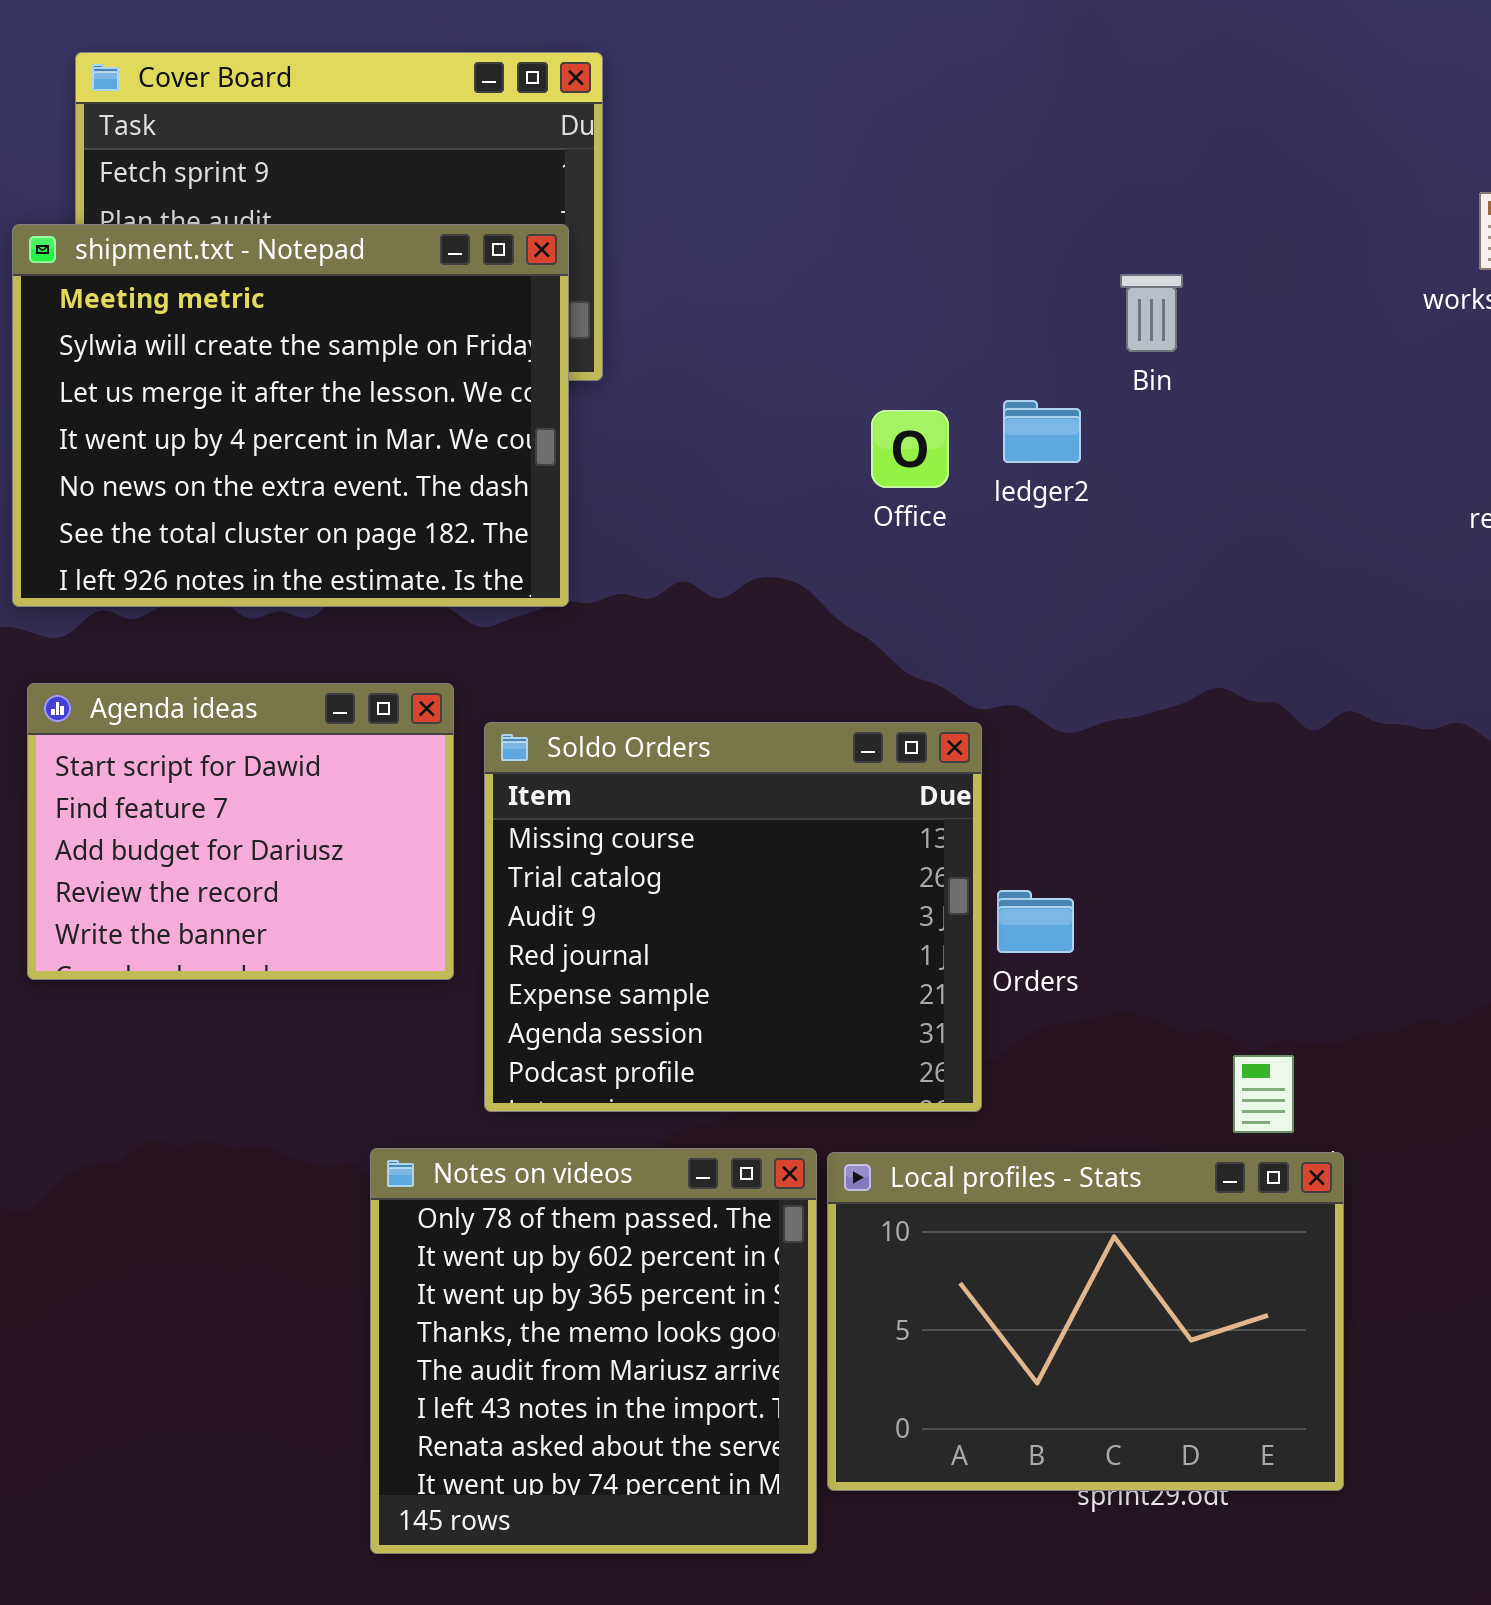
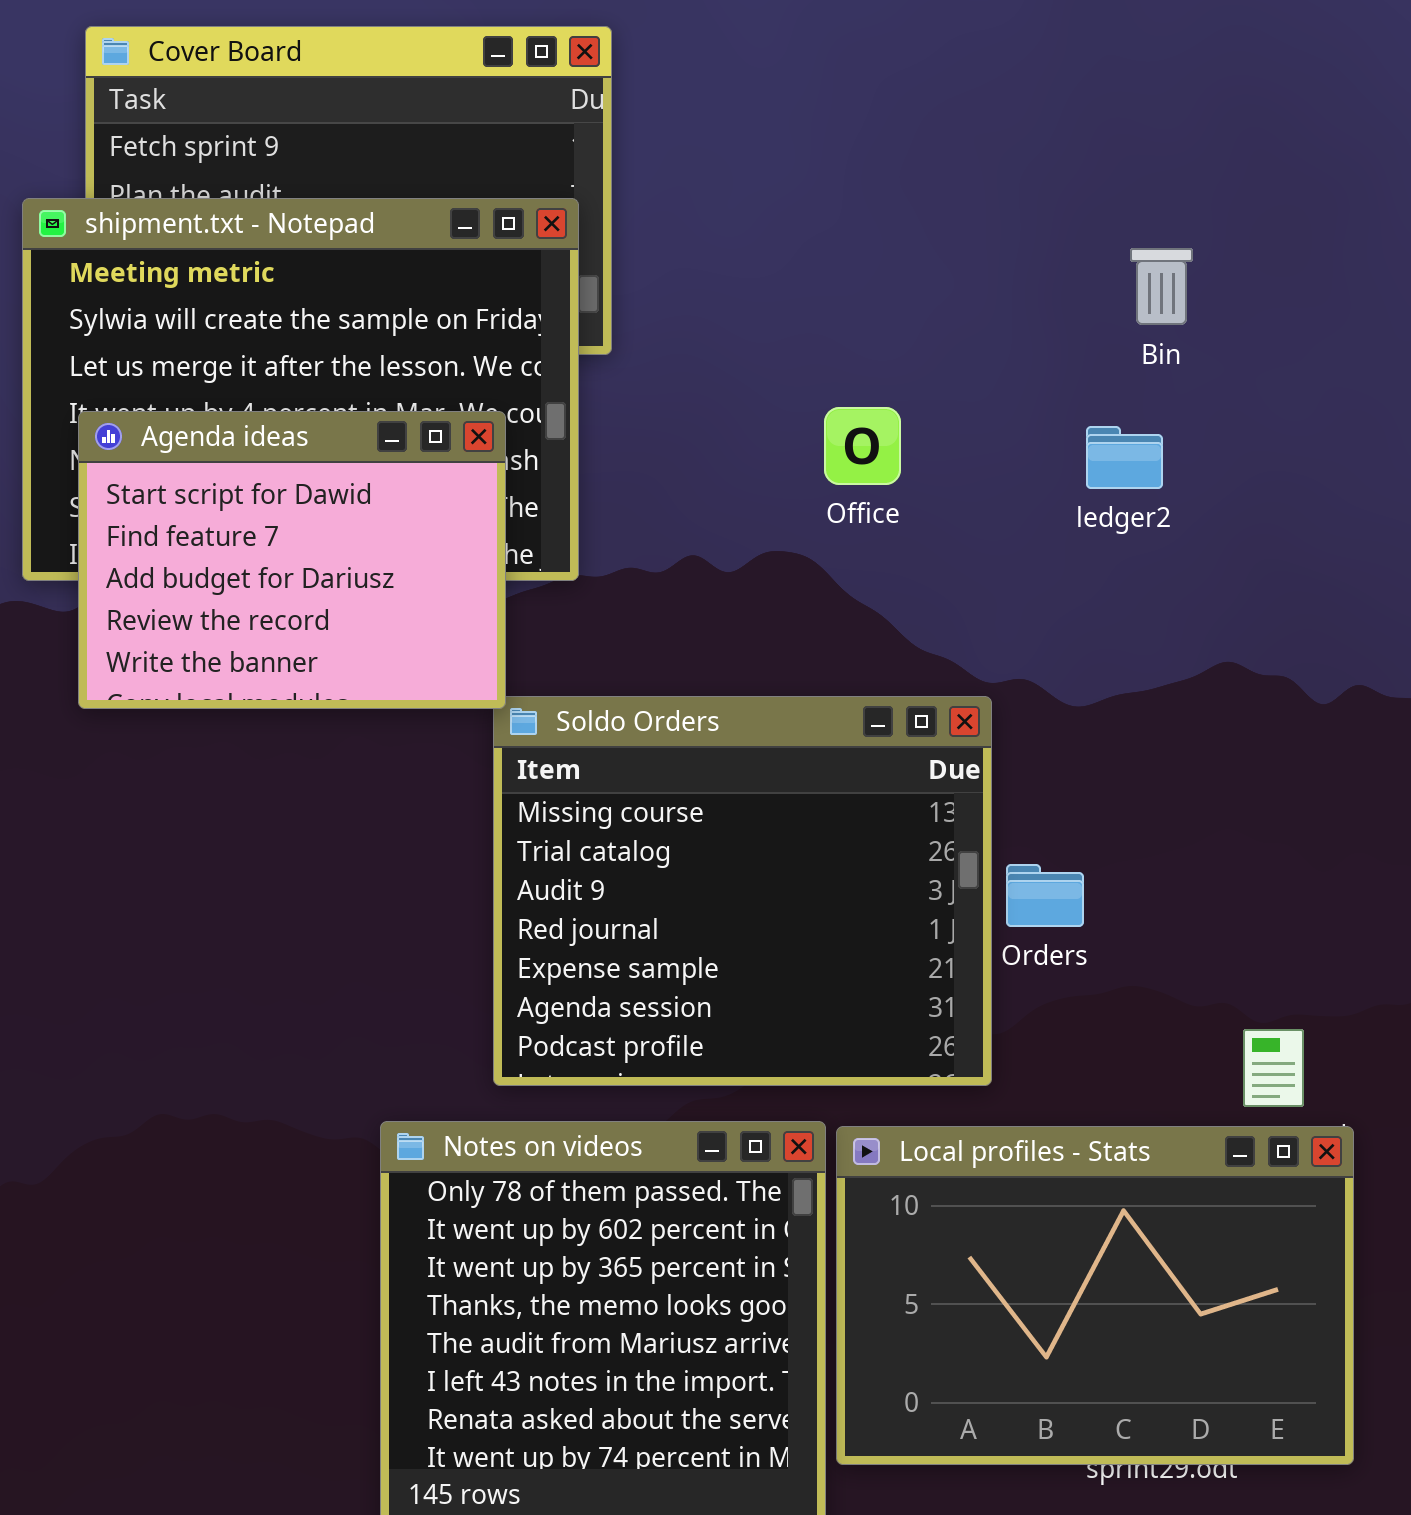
ledger2: [1003,400,1081,463] -> [1086,426,1163,489], moved
Office: [871,410,949,488] -> [824,407,901,485], moved
Agenda ideas: [27,683,454,980] -> [78,411,506,709], moved

